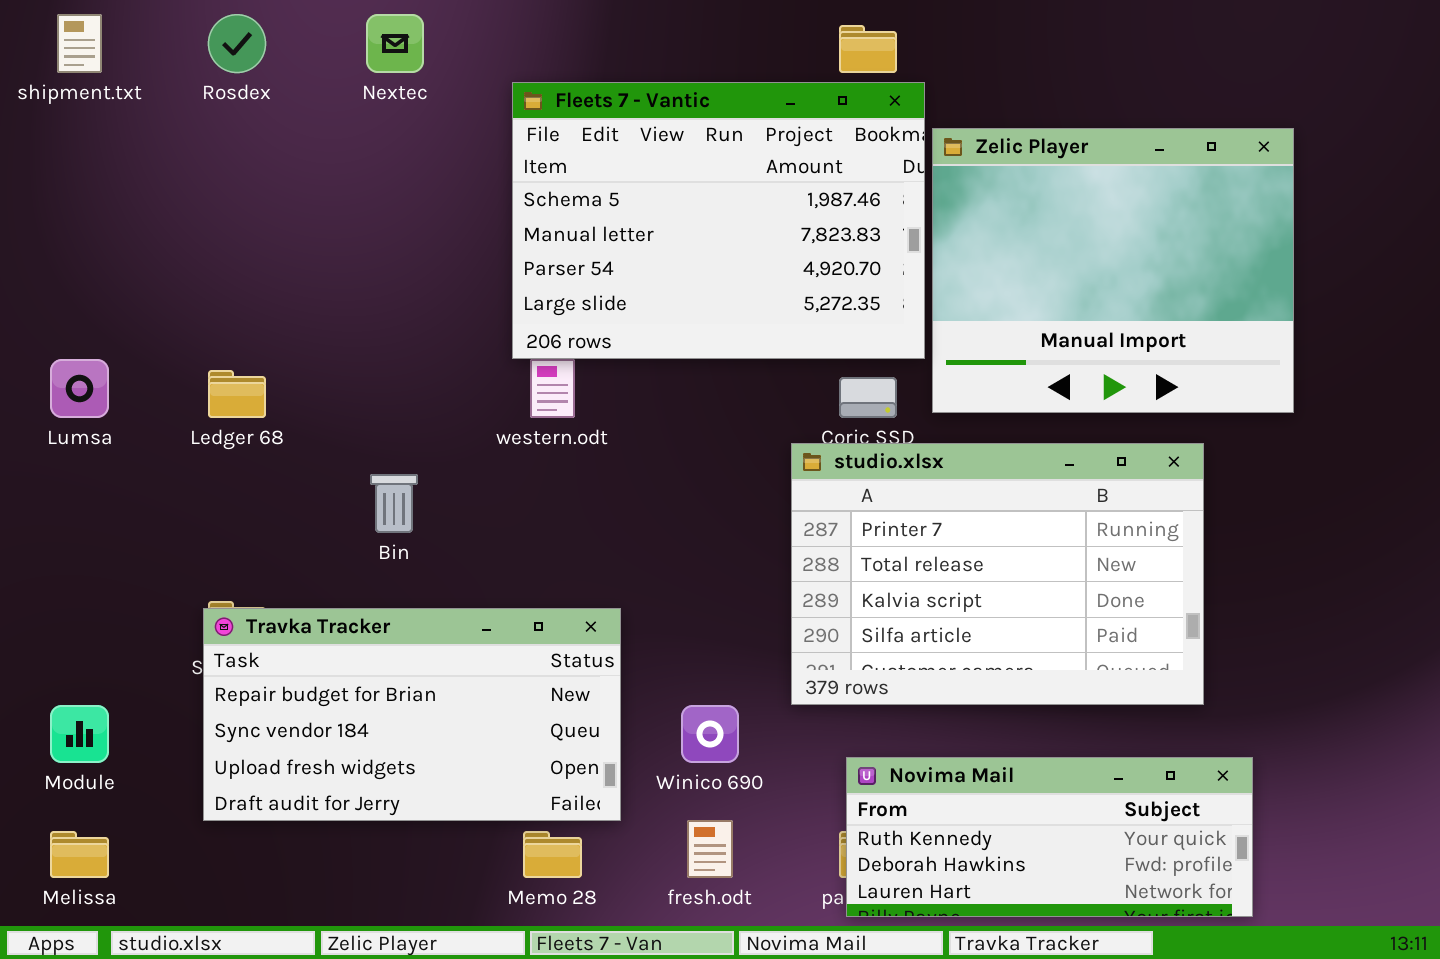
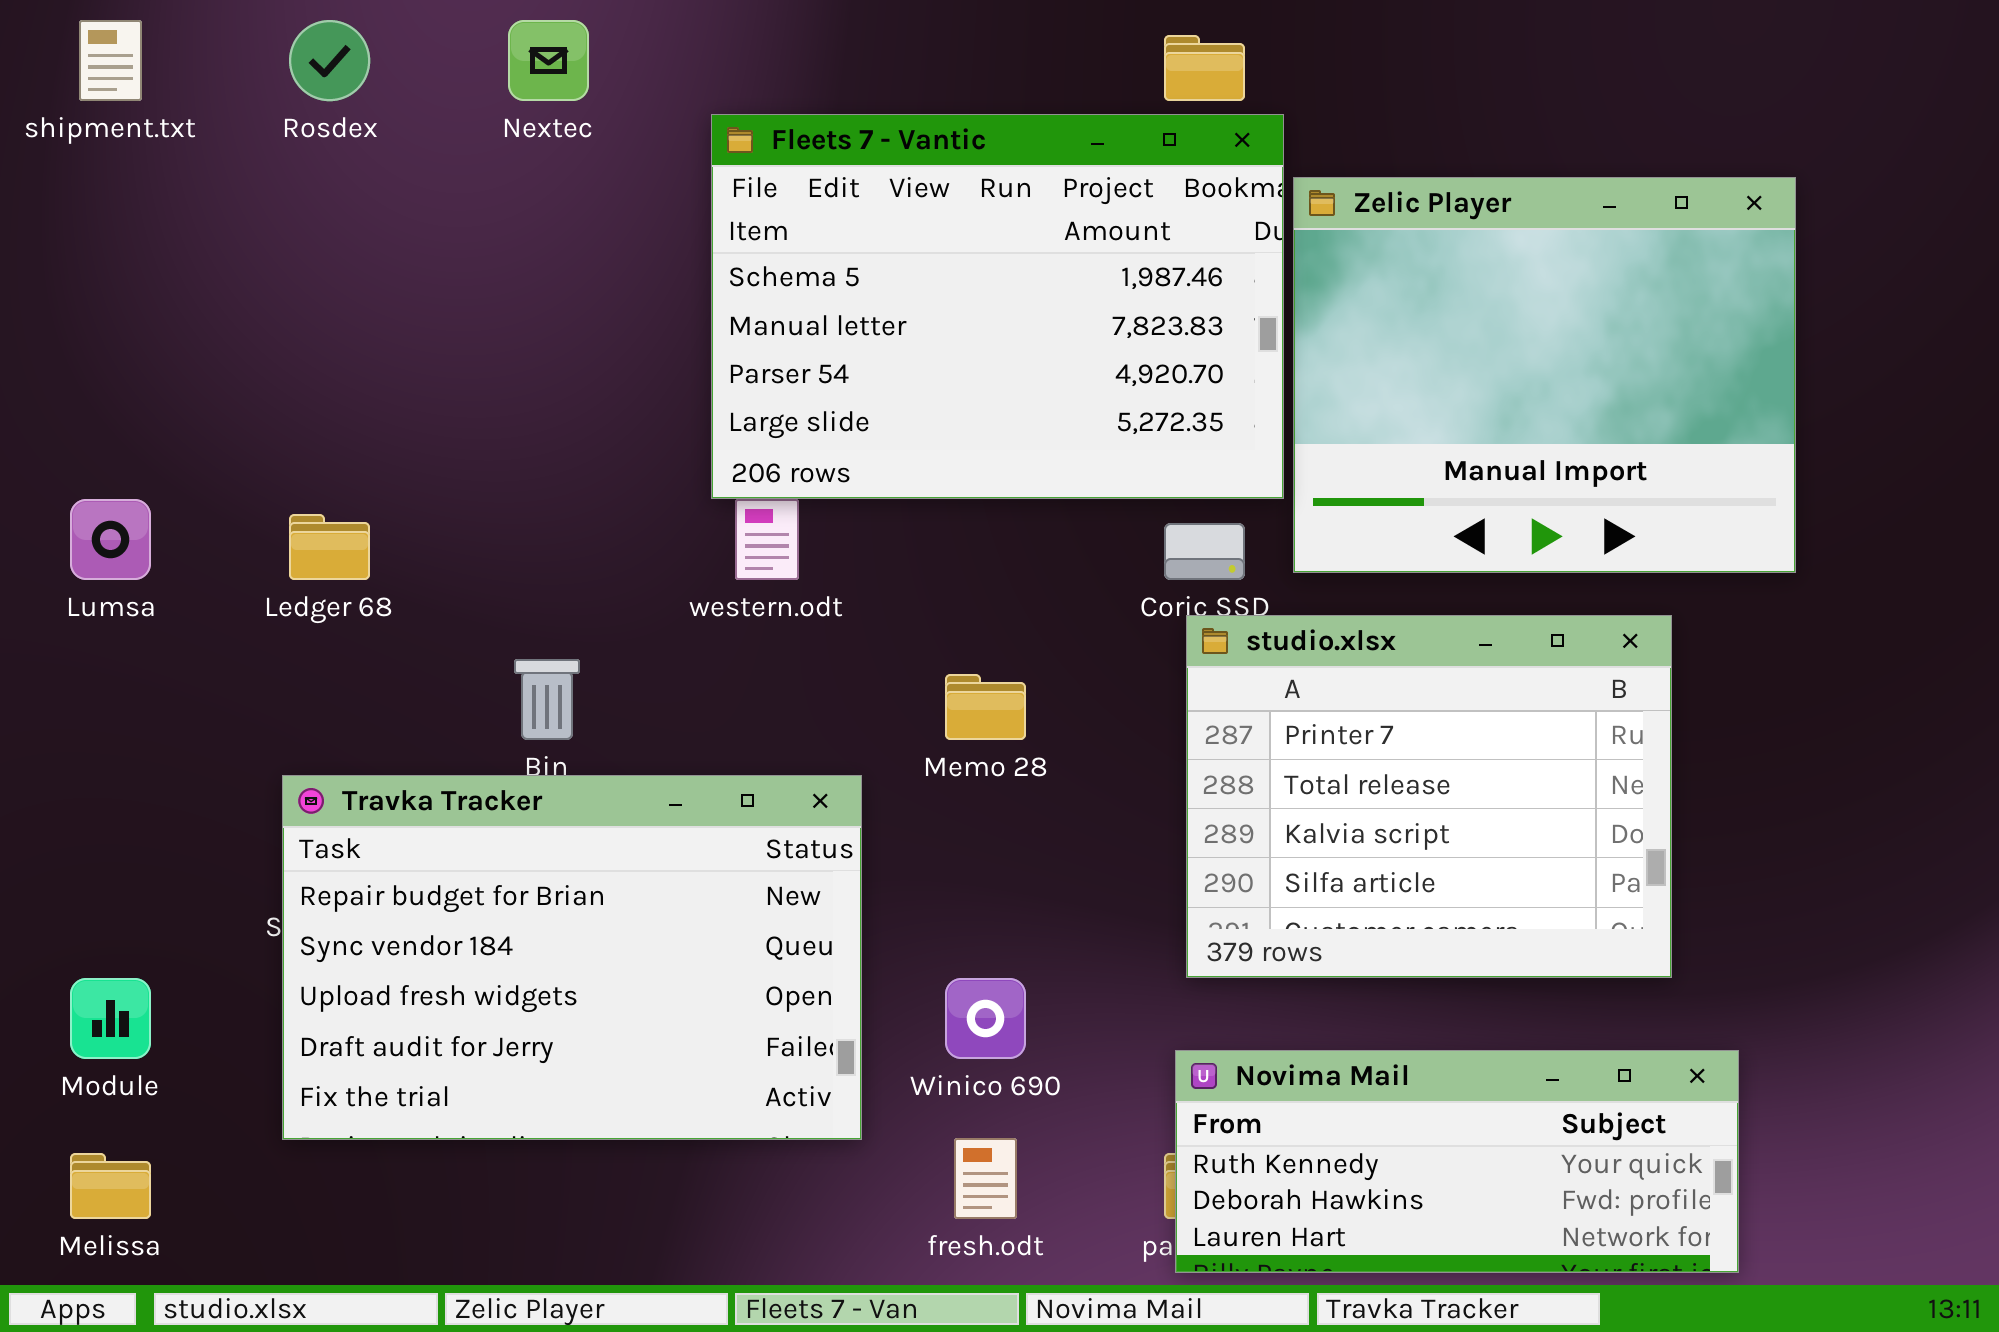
studio.xlsx: [791,443,1204,705] -> [1186,615,1672,978], resized
Travka Tracker: [203,608,621,821] -> [282,775,862,1140], resized
Memo 28: [523,831,582,878] -> [945,674,1026,740], moved

